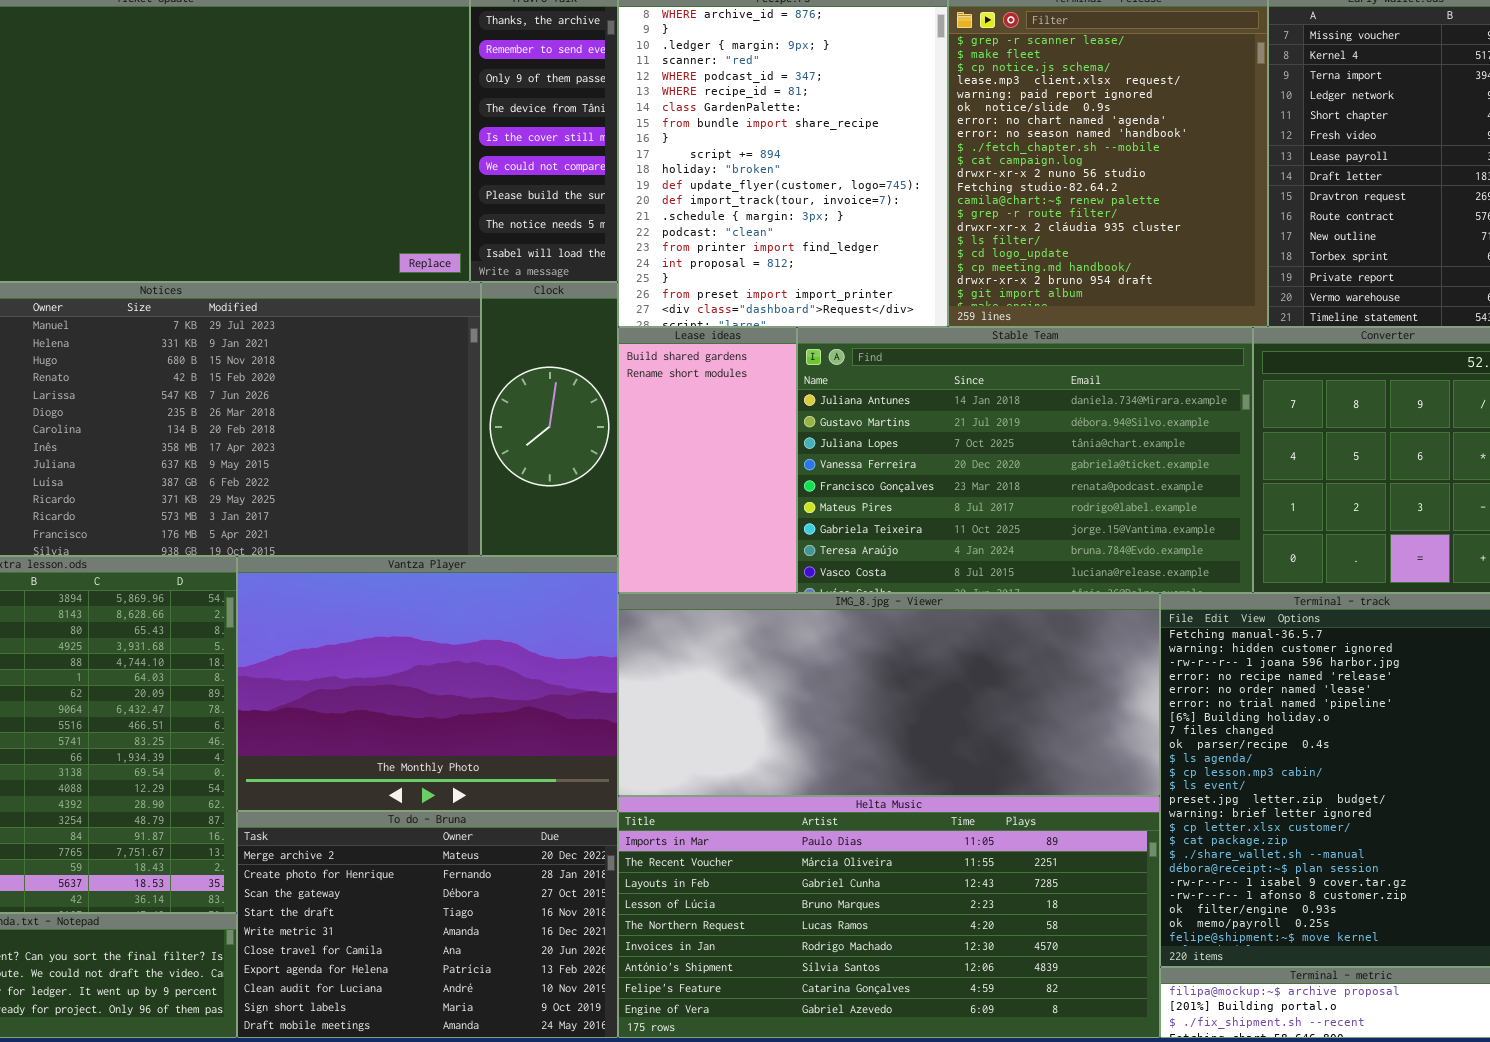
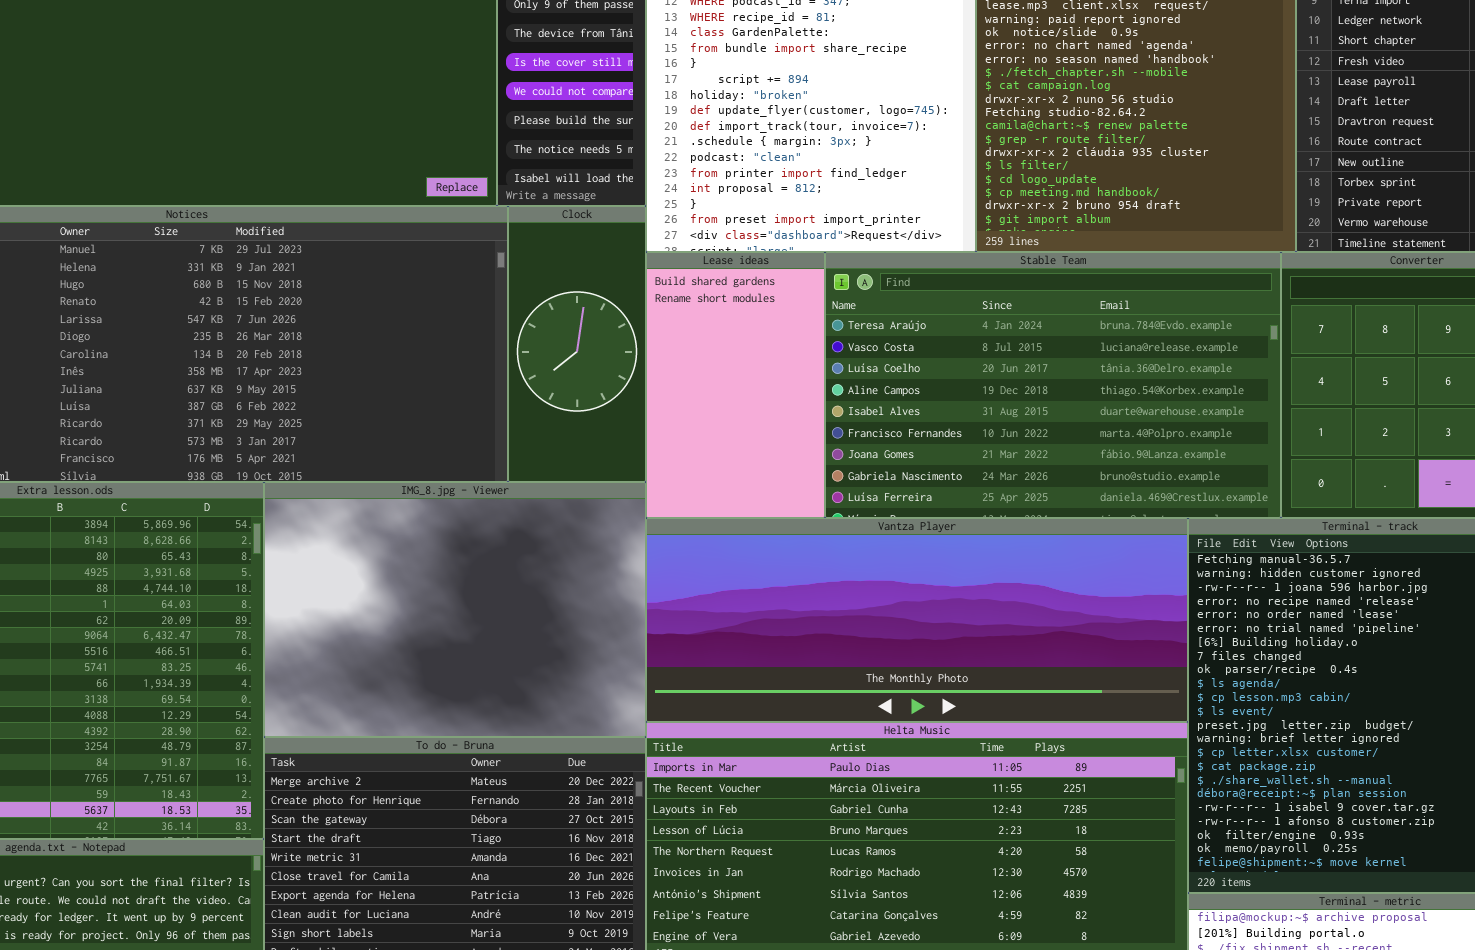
Stable Team: [797,327,1253,593] -> [825,252,1281,518], scrolled down 7 rows
Vantza Player: [237,556,618,811] -> [646,518,1188,722], moved, resized
IMG_8.jpg - Viewer: [618,593,1160,796] -> [264,482,646,737], moved, resized

